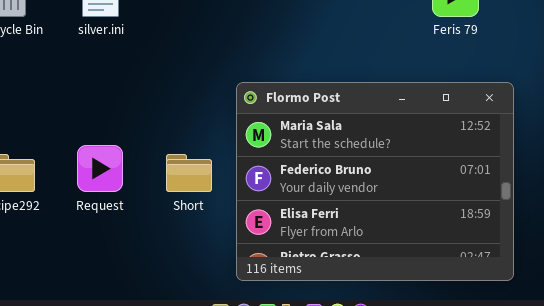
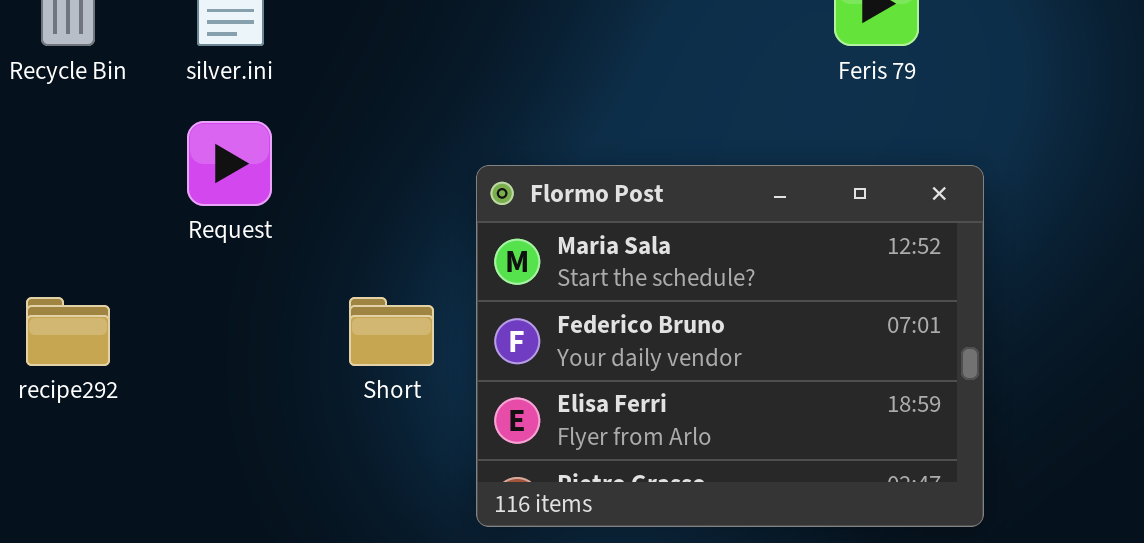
Request: [77,145,123,192] -> [187,121,272,206], moved

